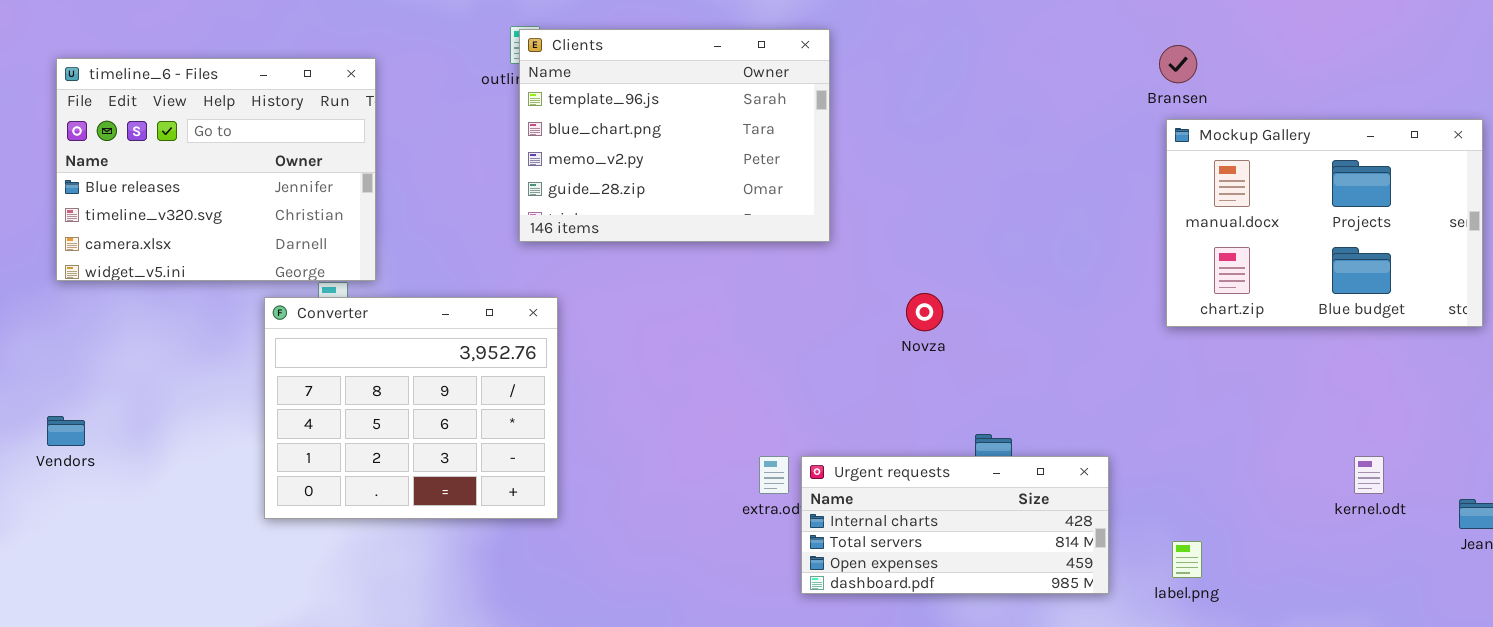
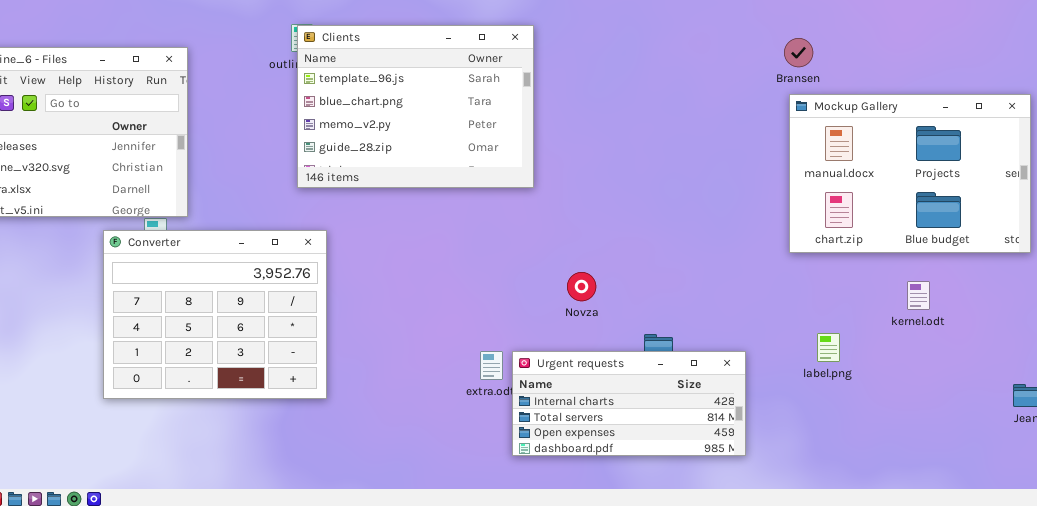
Novza: [906,293,943,331] -> [567,272,596,301], moved
kernel.odt: [1354,456,1384,494] -> [907,281,930,310], moved
label.png: [1172,541,1202,578] -> [817,333,840,362], moved

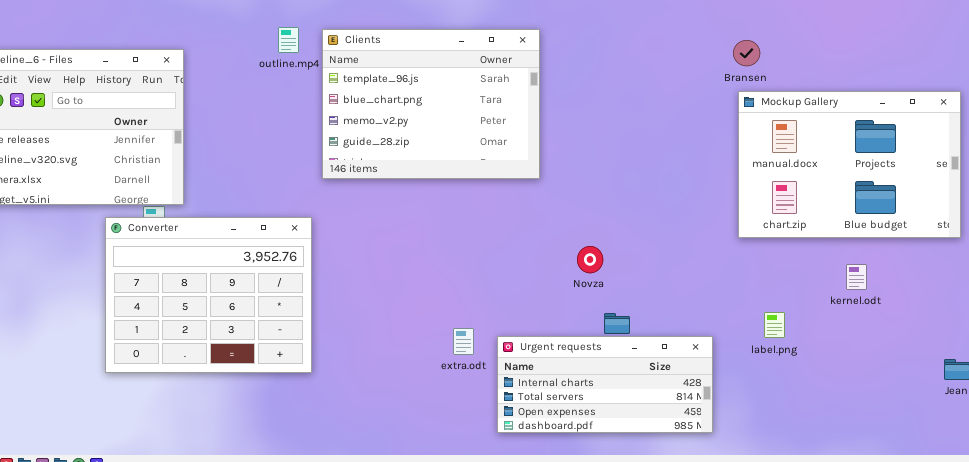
Clients: [297,25,534,188] -> [322,29,540,179], moved
Novza: [567,272,596,301] -> [577,246,603,273], moved
Urgent requests: [512,351,746,456] -> [497,336,713,433], moved

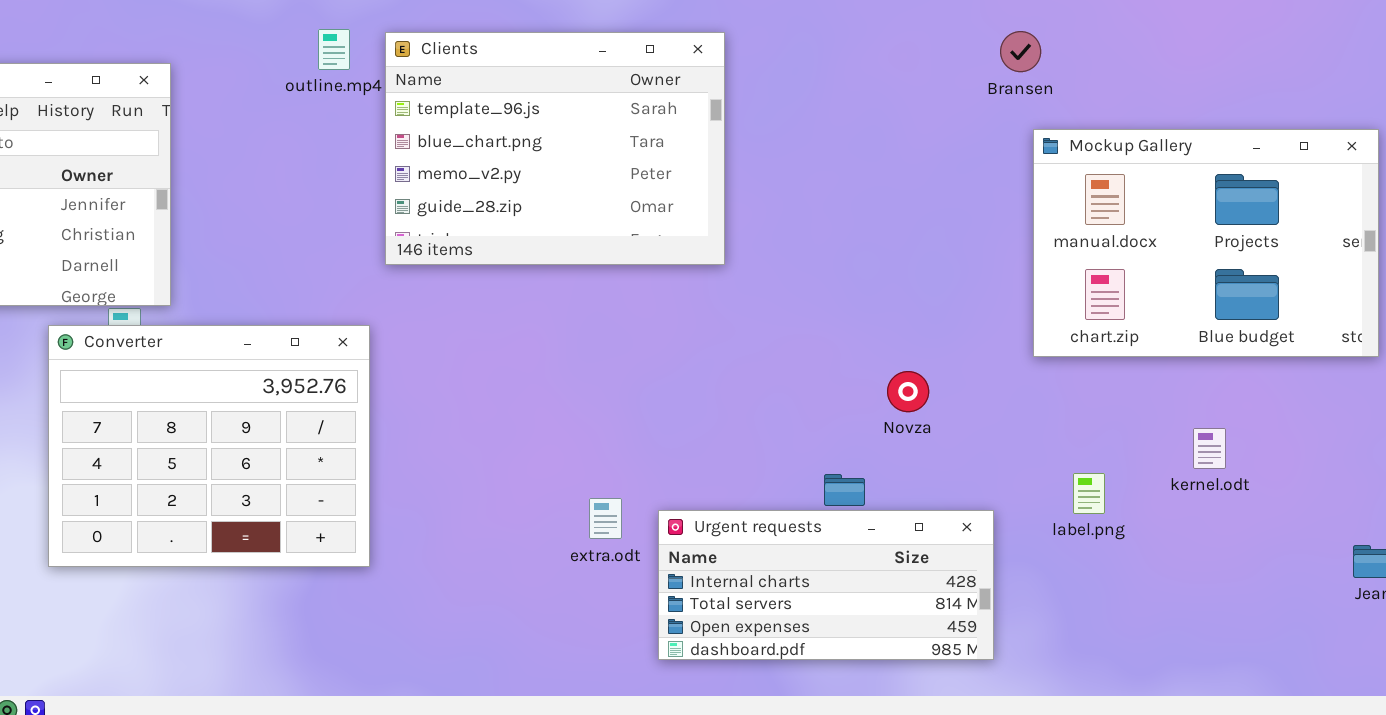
Bransen: [733,40,760,66] -> [1000,31,1041,72], moved
Novza: [577,246,603,273] -> [887,371,929,412], moved
kernel.odt: [846,264,867,290] -> [1193,428,1226,469], moved

